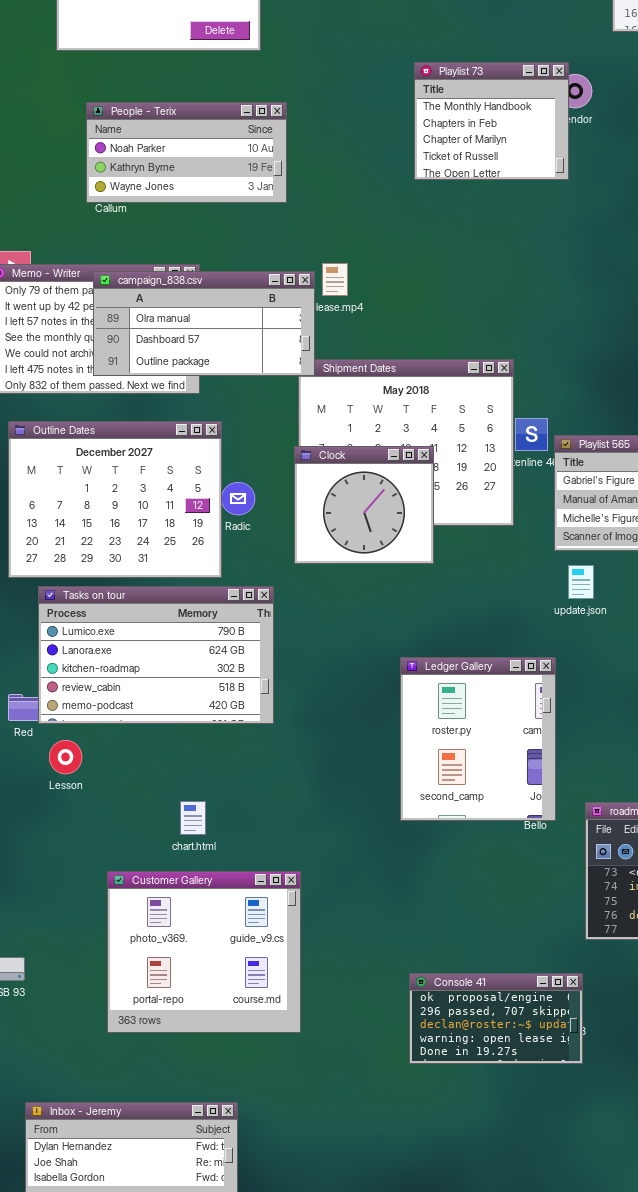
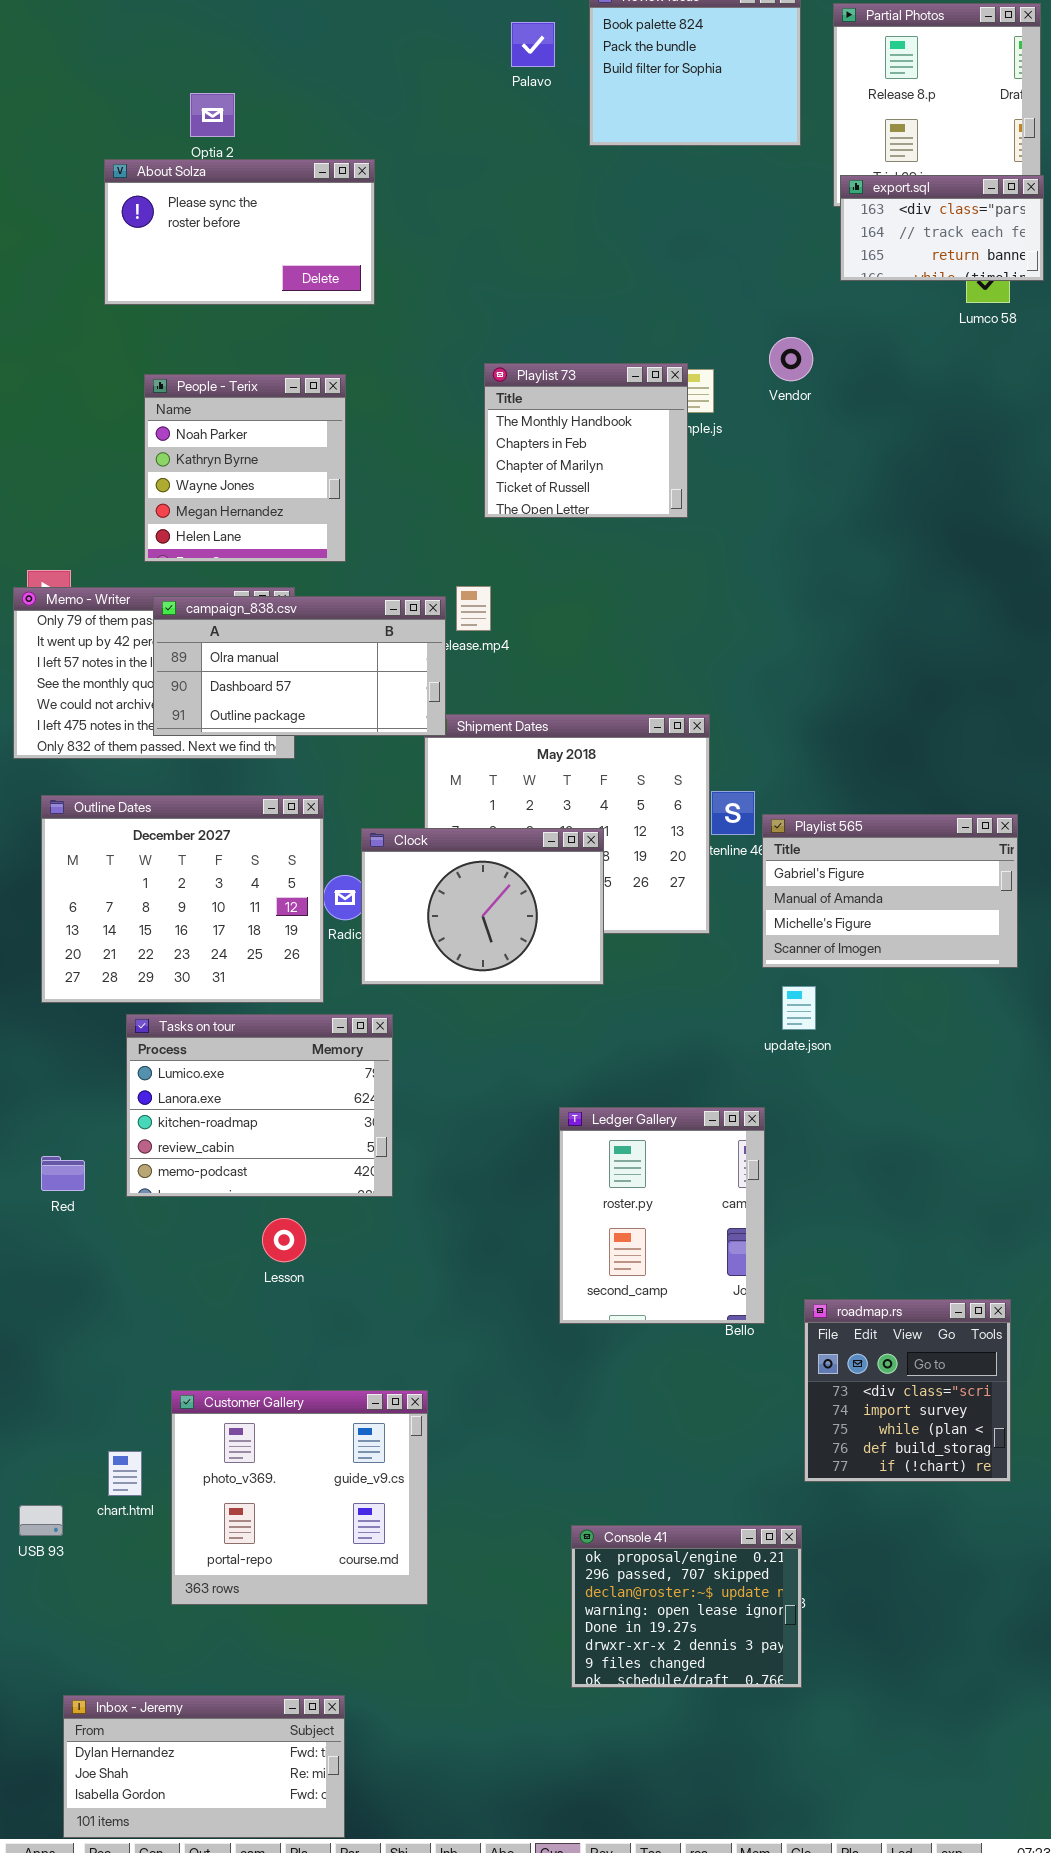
Playlist 73: [414,62,569,180] -> [484,363,688,518], moved
People - Terix: [86,102,287,203] -> [144,374,346,562], resized
Clock: [294,446,434,564] -> [361,828,604,985], resized
Tasks on tour: [38,586,274,724] -> [126,1014,393,1197], resized
Lesson: [49,740,82,774] -> [262,1218,306,1262], moved
chart.html: [180,801,206,835] -> [108,1451,142,1496], moved
Console 41: [409,973,583,1064] -> [571,1525,802,1688], resized

